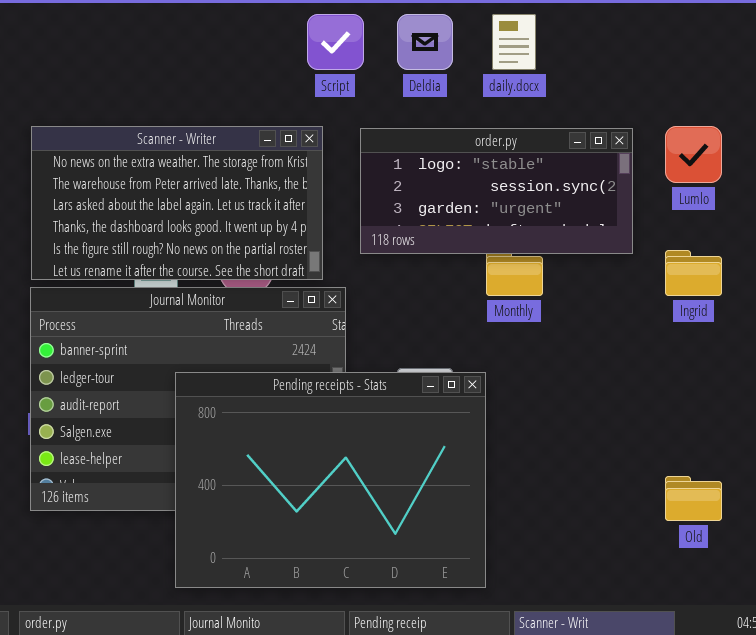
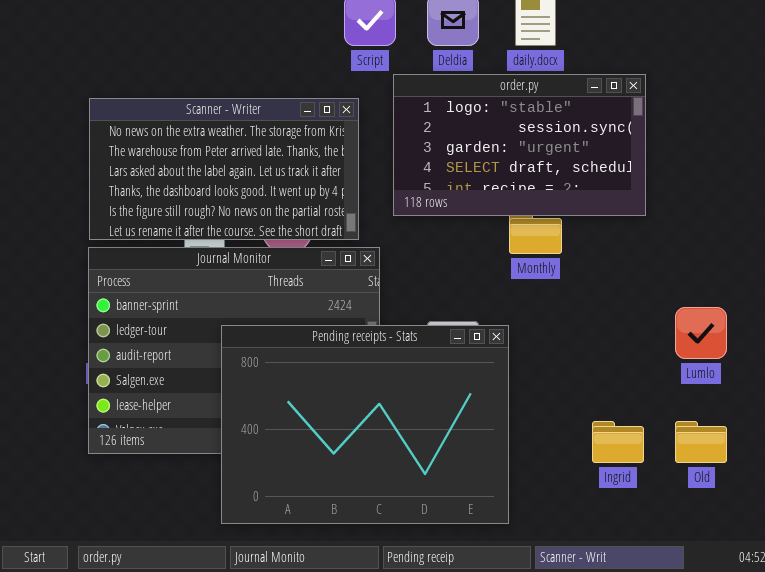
Lumlo: [665,126,722,183] -> [675,307,727,359], moved
order.py: [360,128,633,254] -> [393,74,646,216], resized
Ingrid: [665,250,722,296] -> [592,421,644,463], moved

